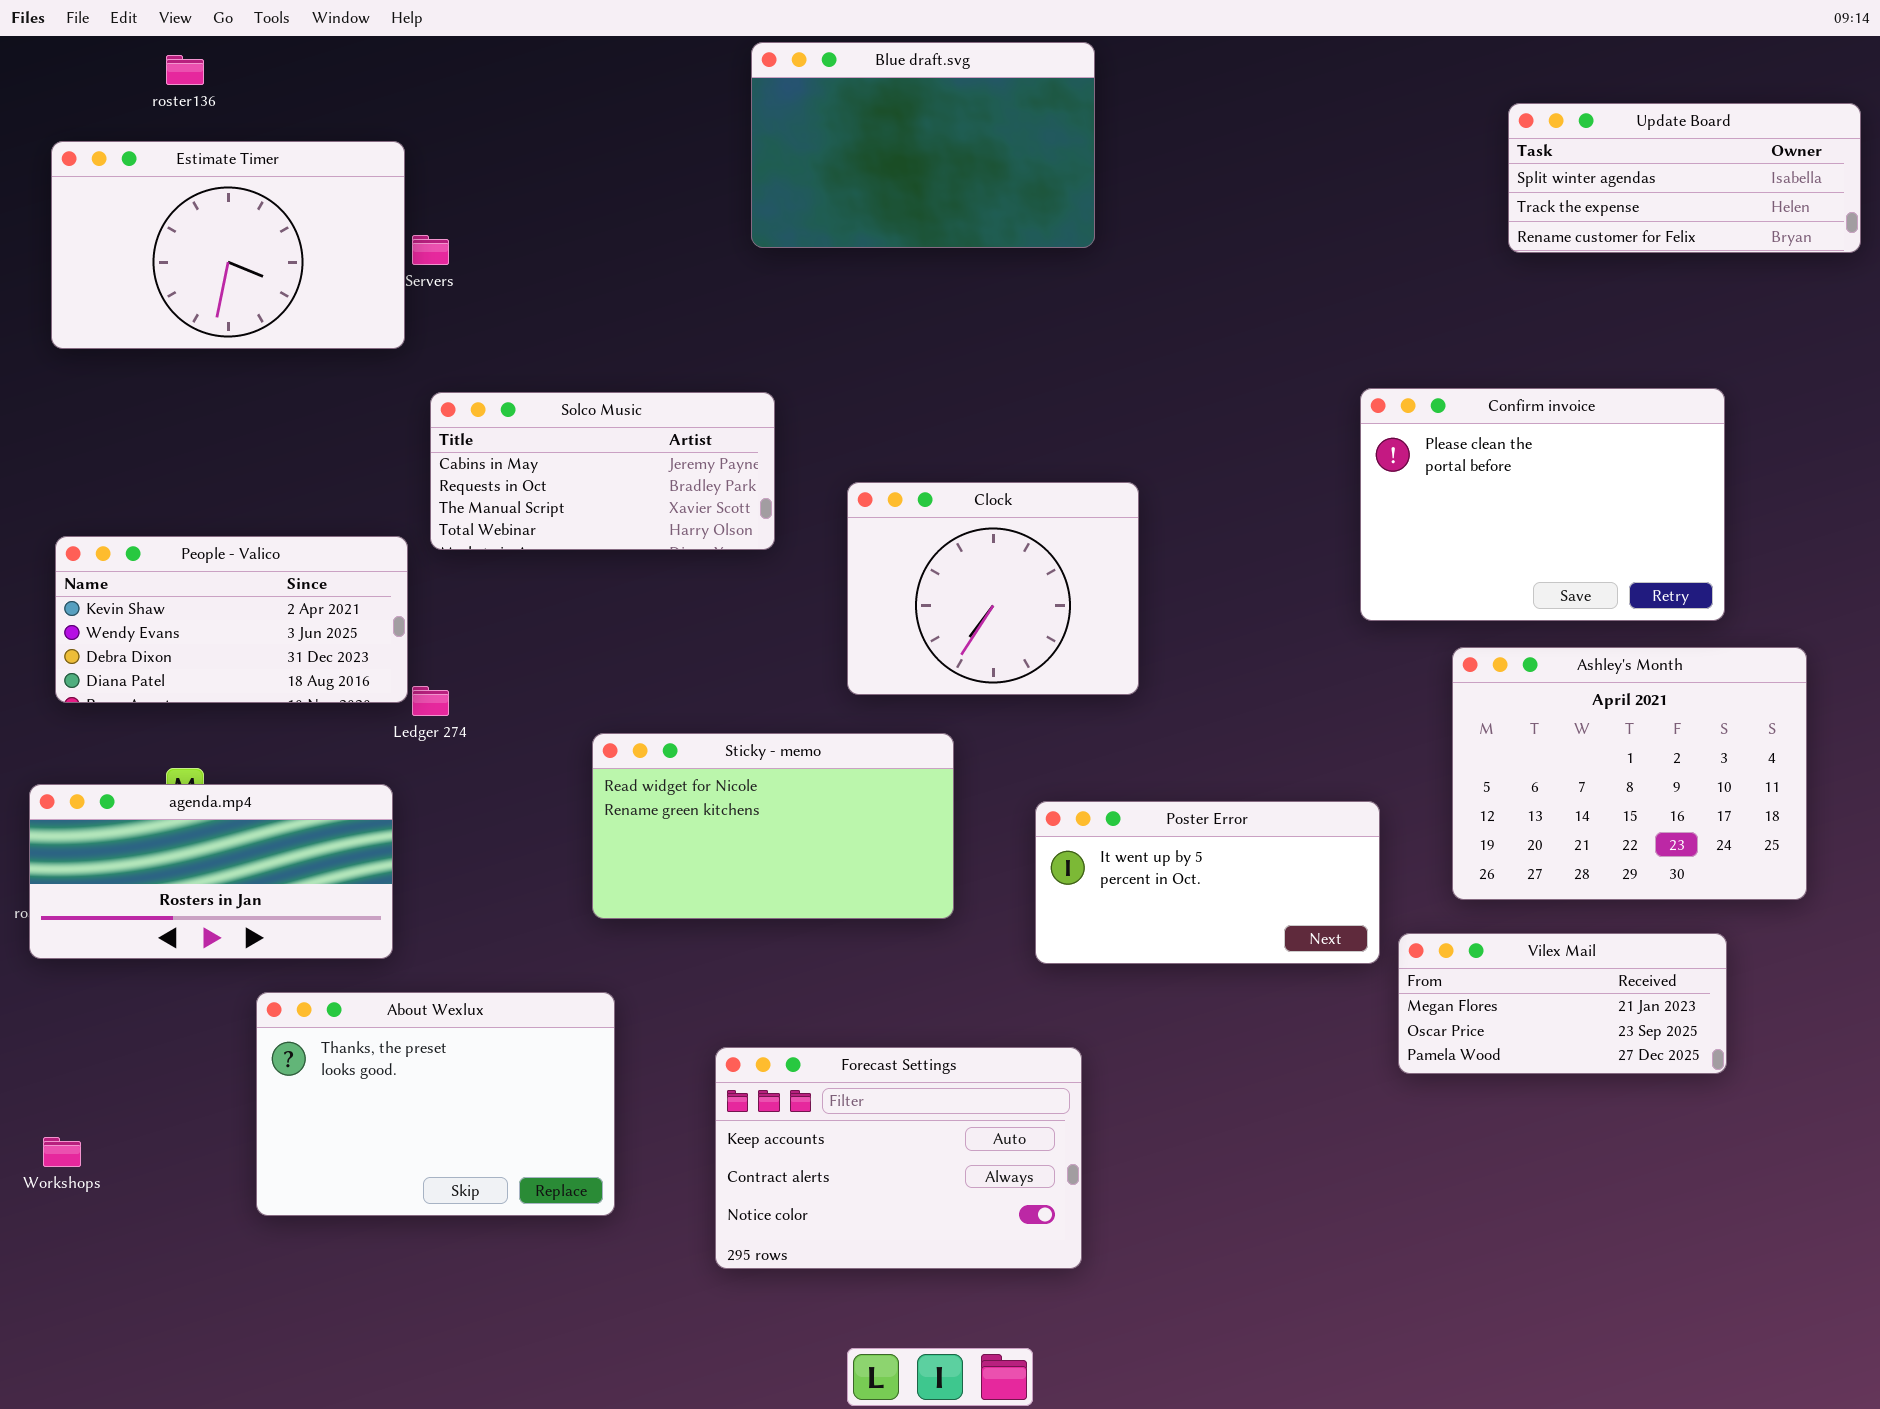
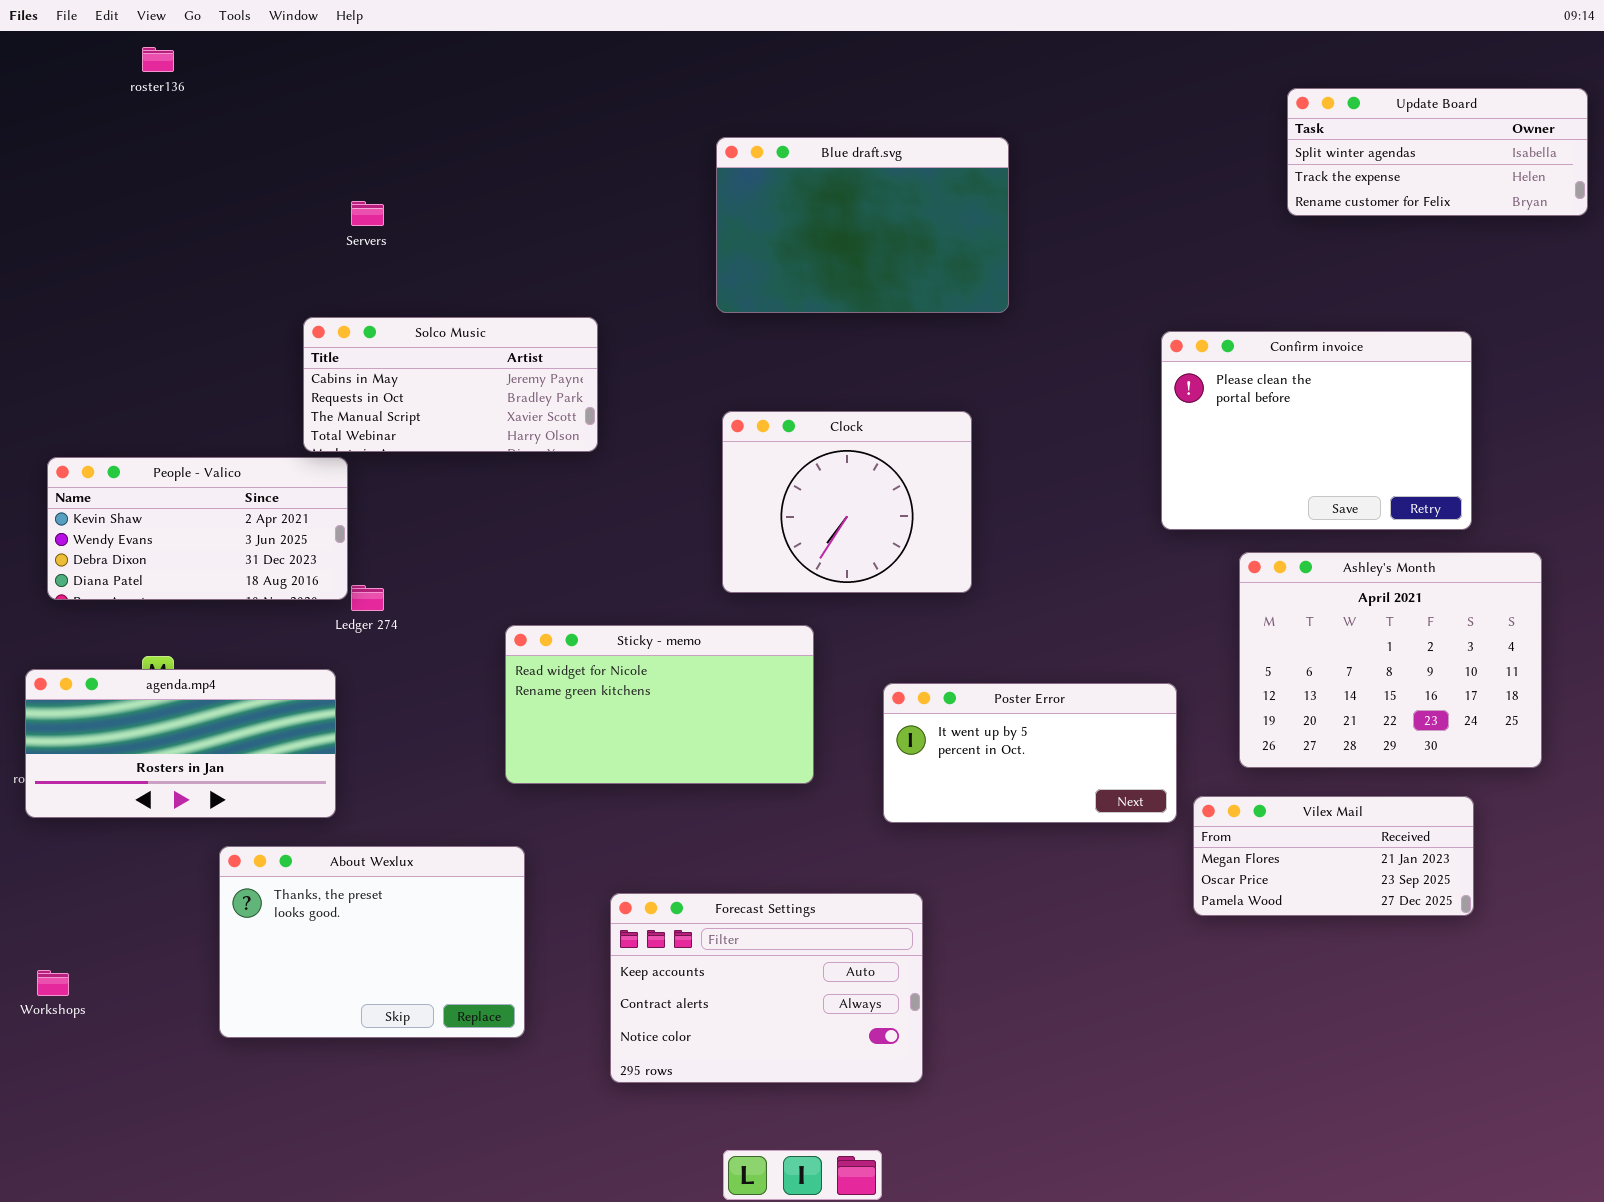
Blue draft.svg: [751,42,1095,248] -> [716,137,1009,313], moved
Estimate Timer: [51,141,405,349] -> none, closed
Solco Music: [430,392,775,550] -> [303,317,598,452], moved

